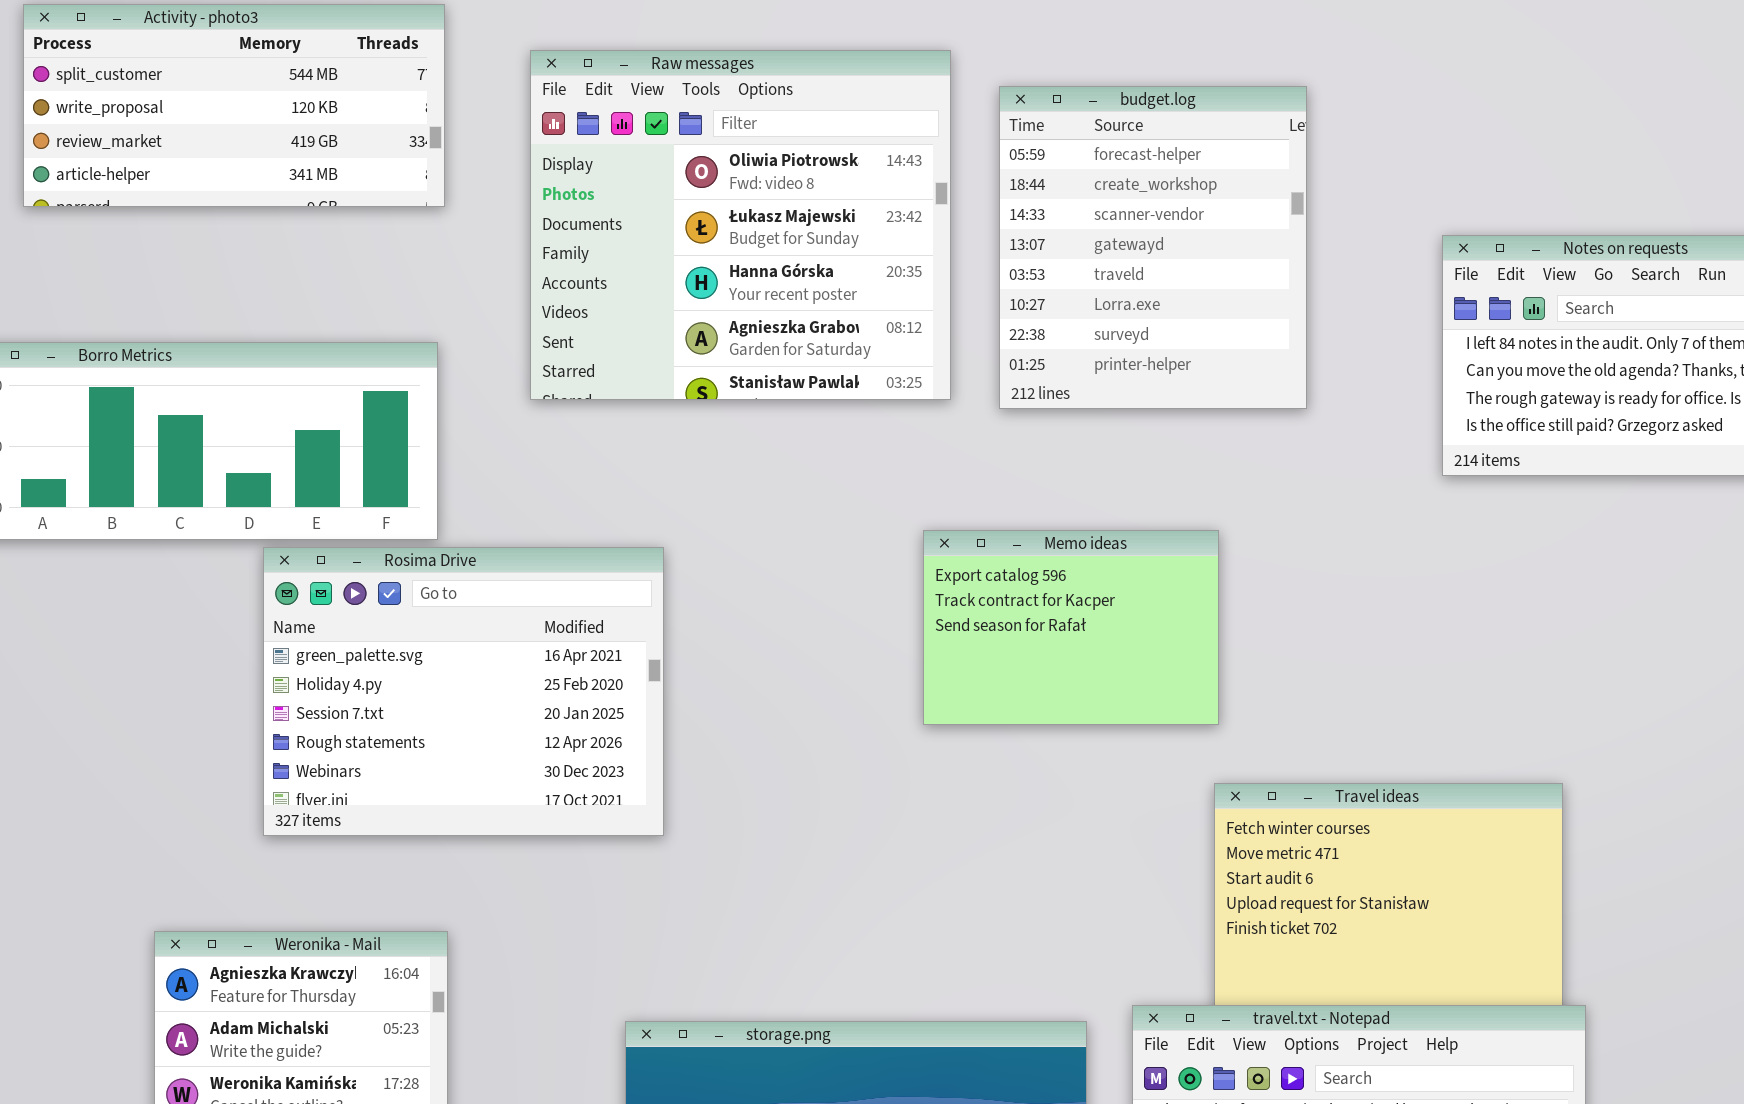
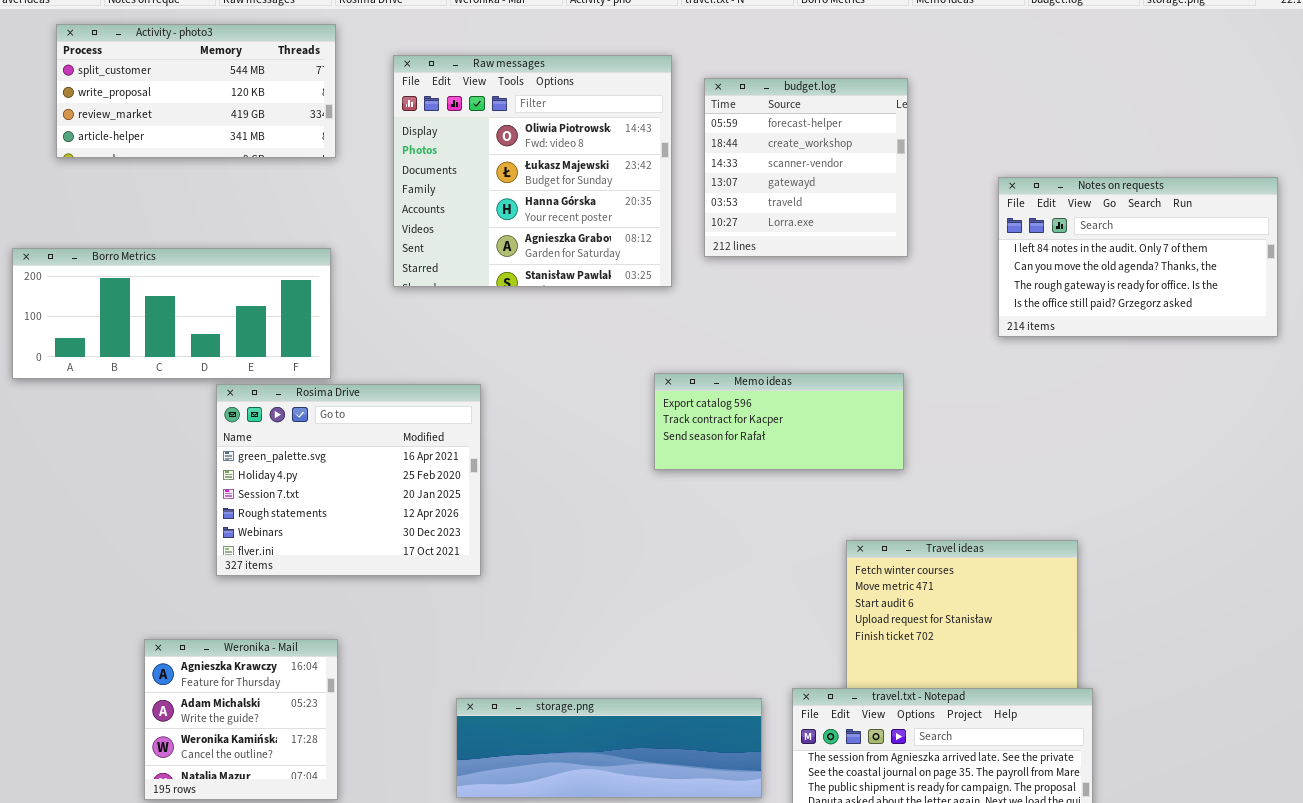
budget.log: [999,86,1307,409] -> [704,78,908,257], resized
Memo ideas: [923,530,1219,725] -> [654,373,904,470], resized

